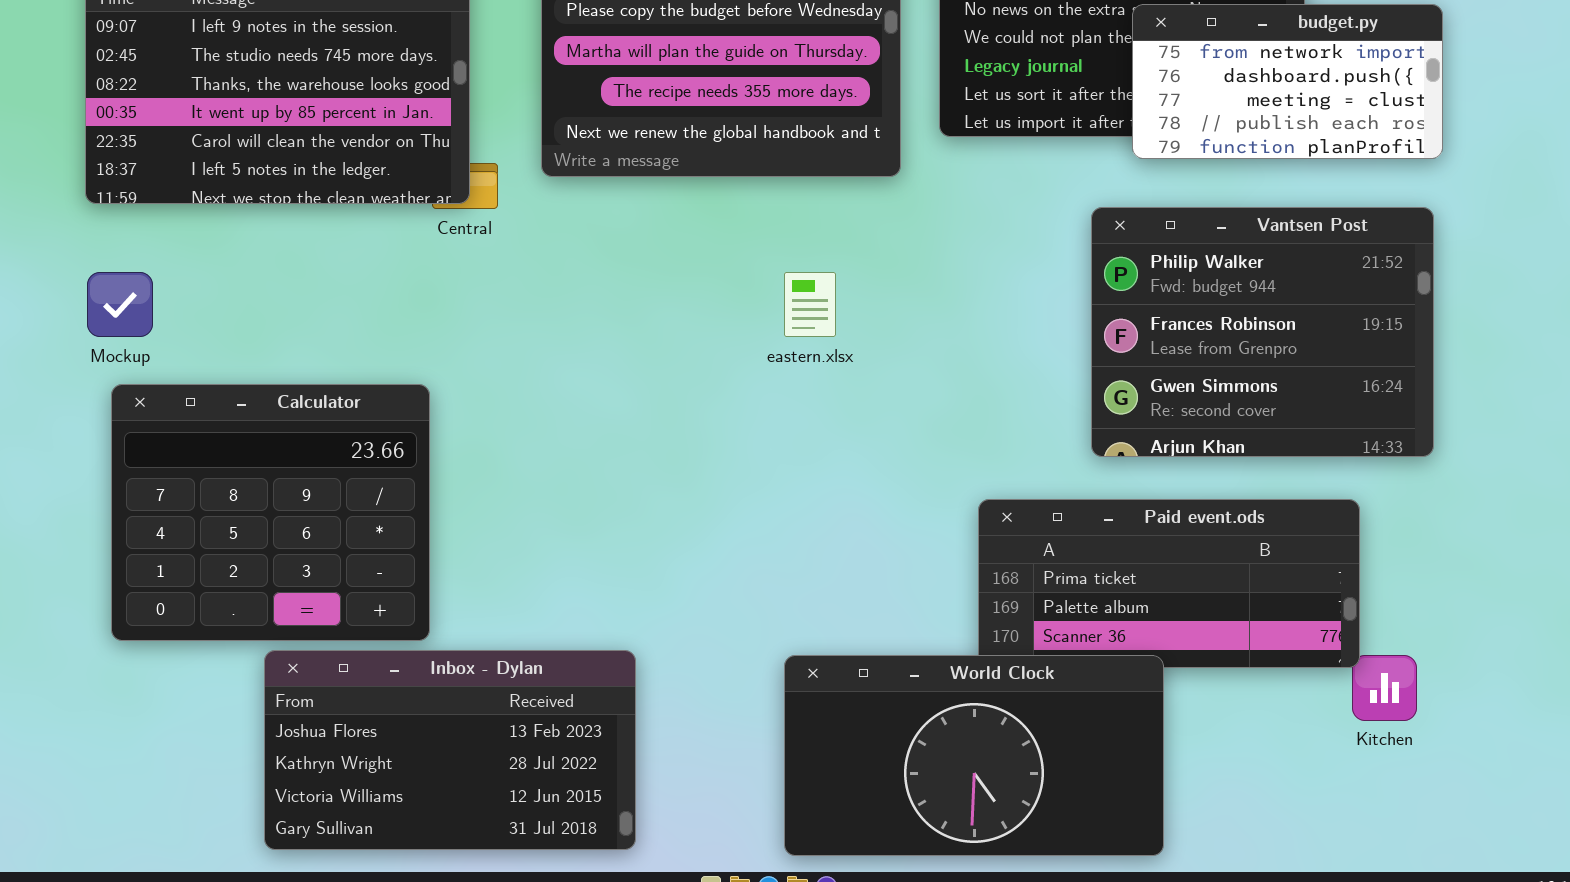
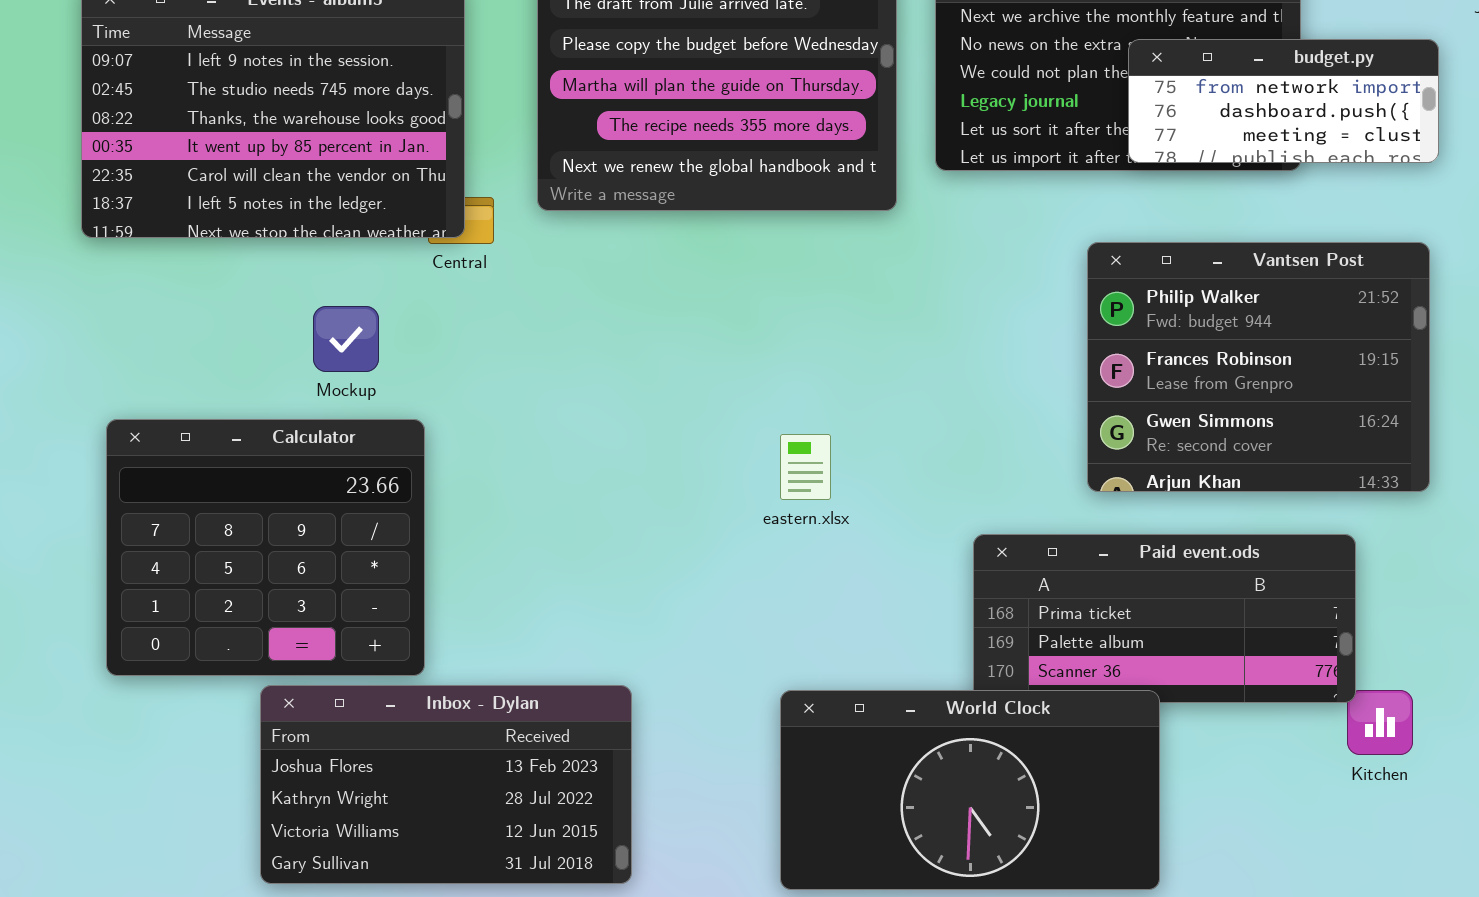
budget.py: [1132,4,1443,159] -> [1128,39,1439,163], resized
Mockup: [87,272,153,337] -> [313,306,379,372], moved
eastern.xlsx: [784,272,836,337] -> [780,434,831,500], moved

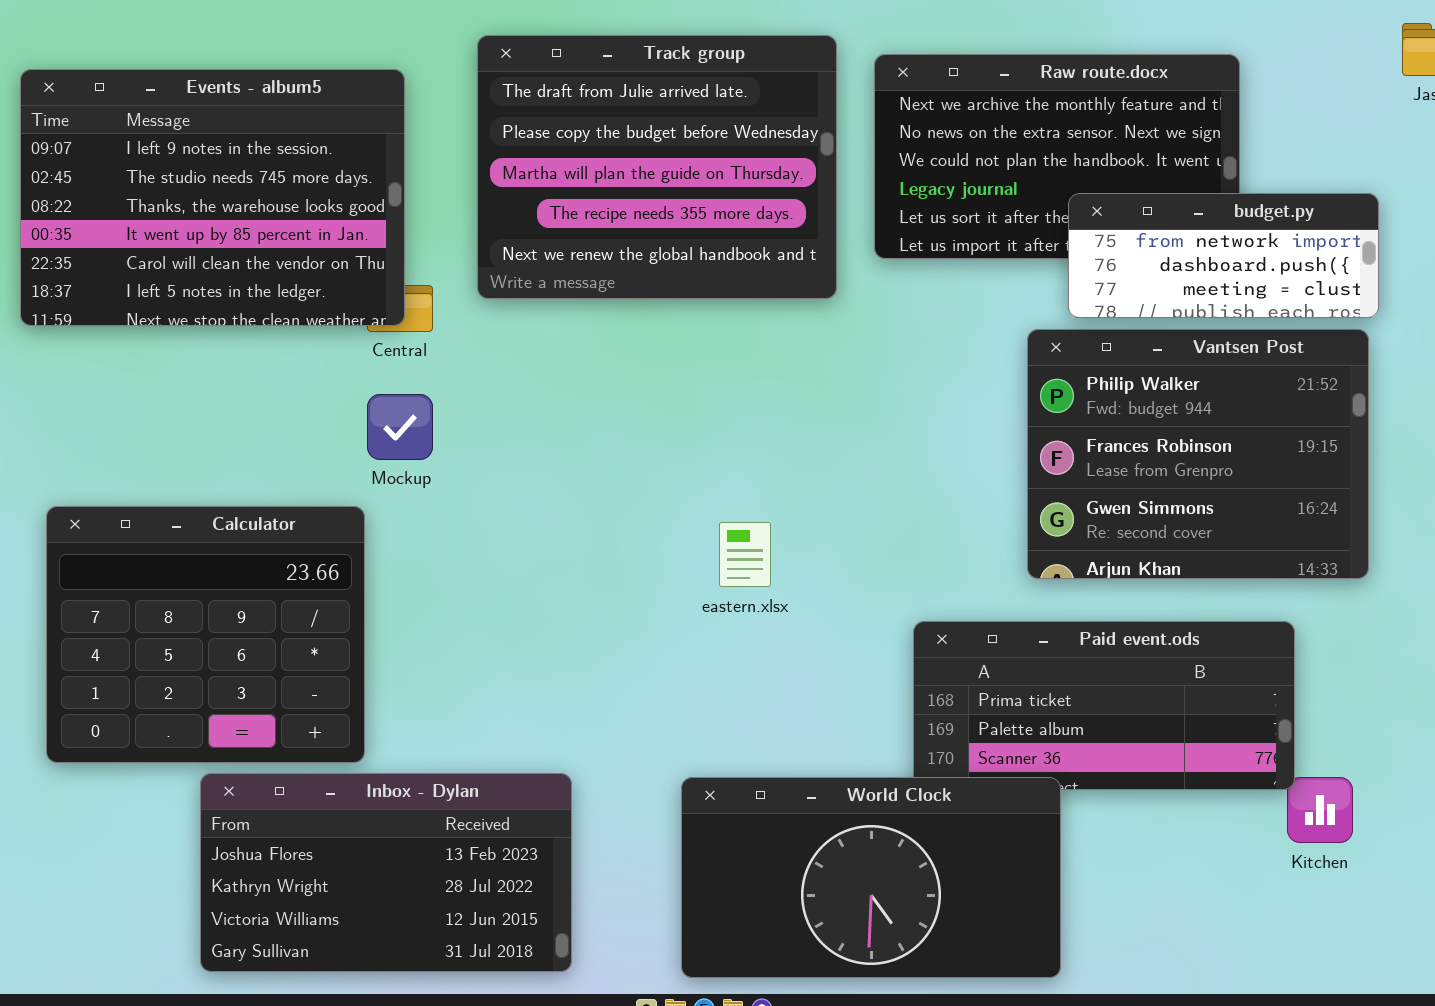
budget.py: [1128,39,1439,163] -> [1068,193,1379,318], moved
Mockup: [313,306,379,372] -> [367,394,433,460], moved
World Clock: [780,690,1160,890] -> [681,777,1061,978], moved

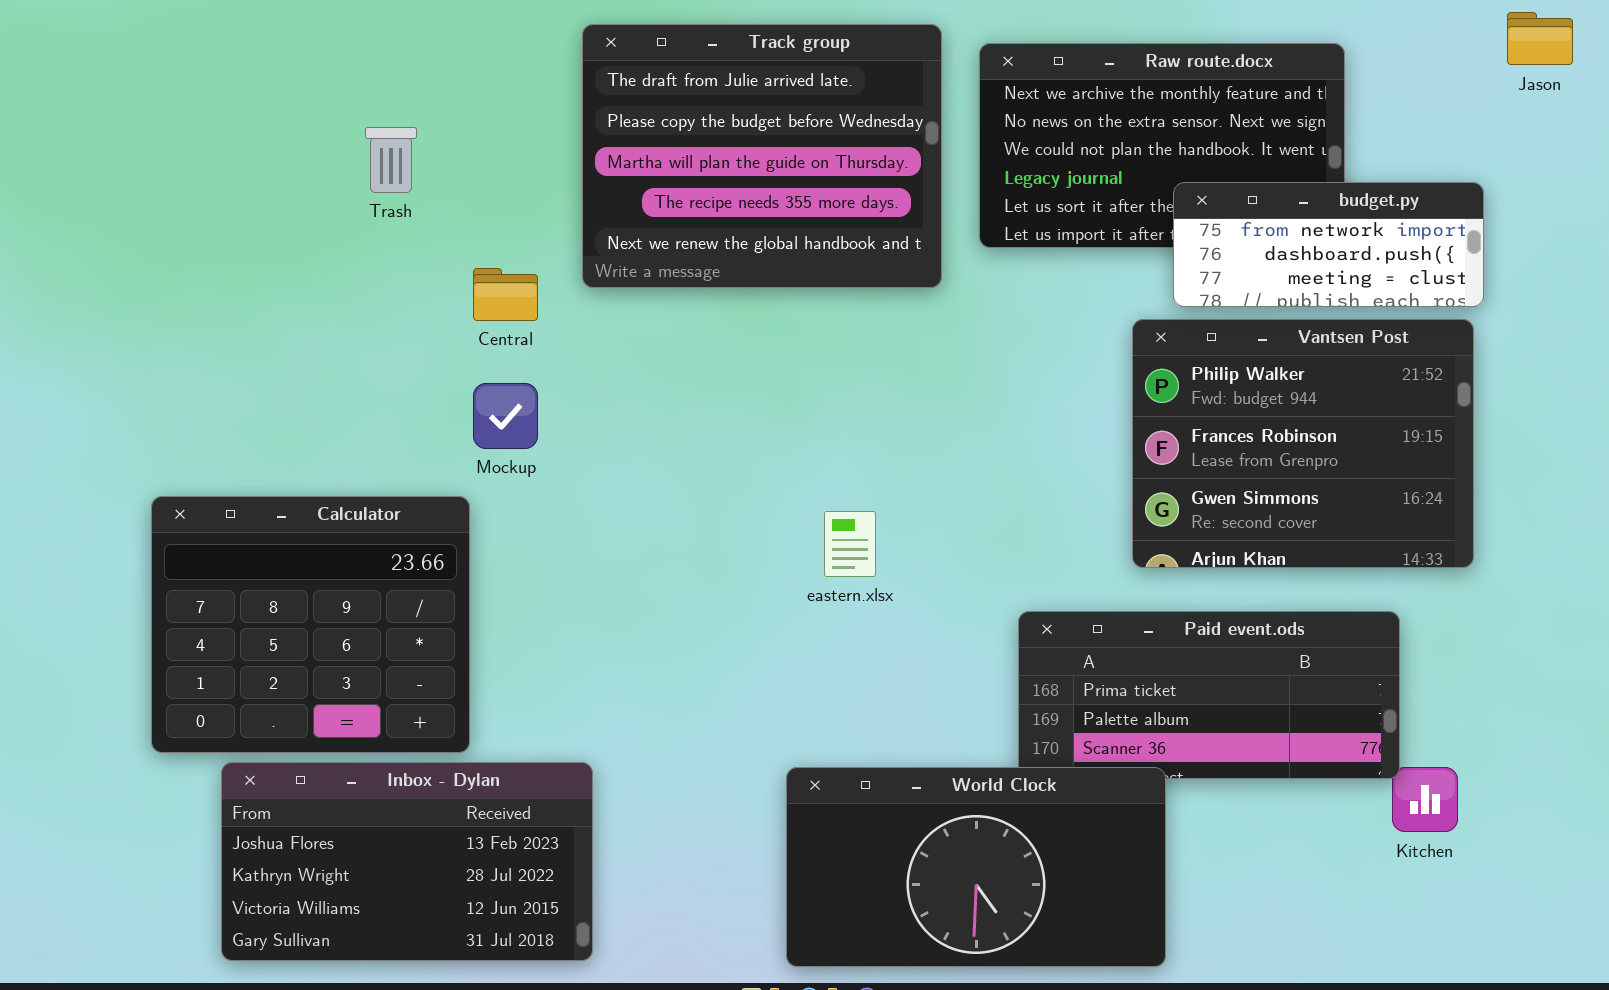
Events - album5: [20,69,405,326] -> none, closed
Inbox - Dylan: [200,773,572,972] -> [221,762,593,961], moved

